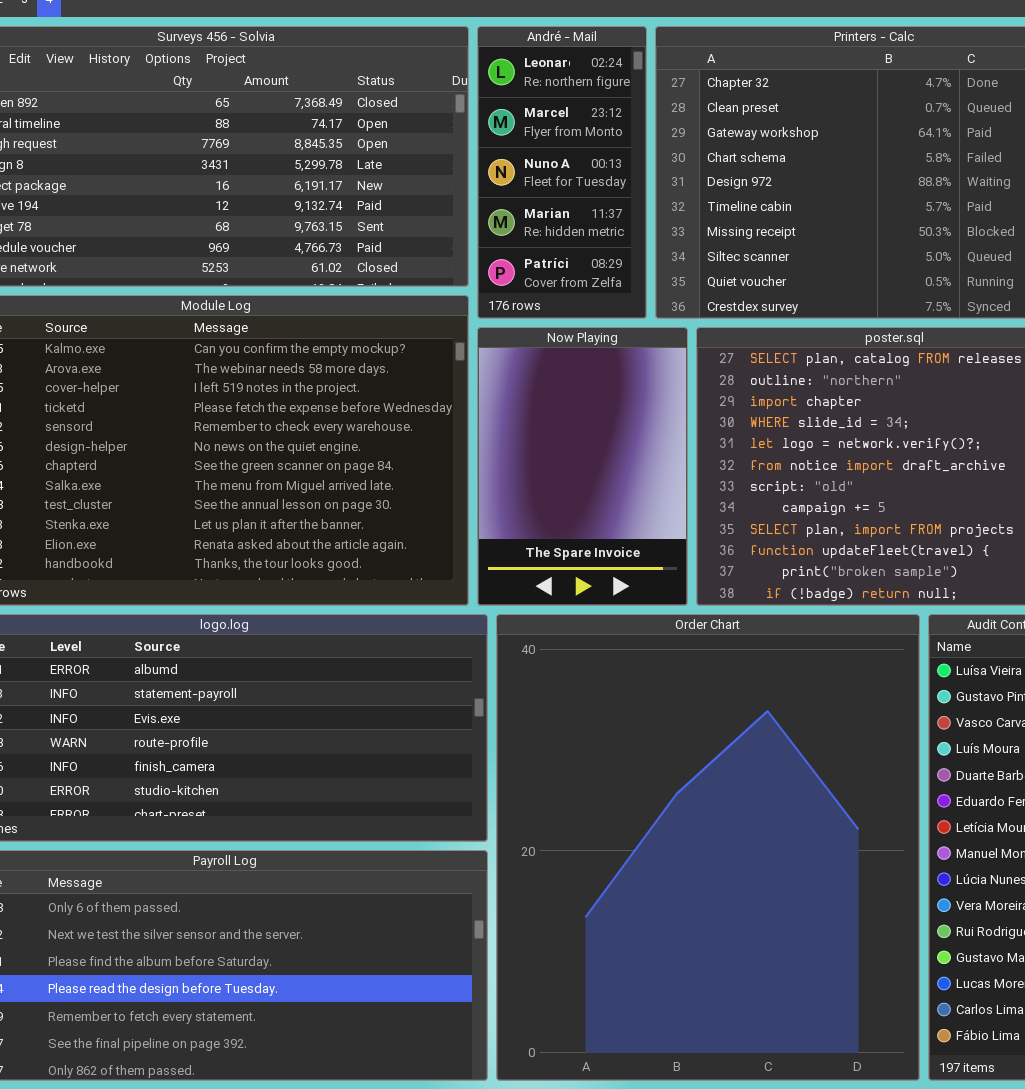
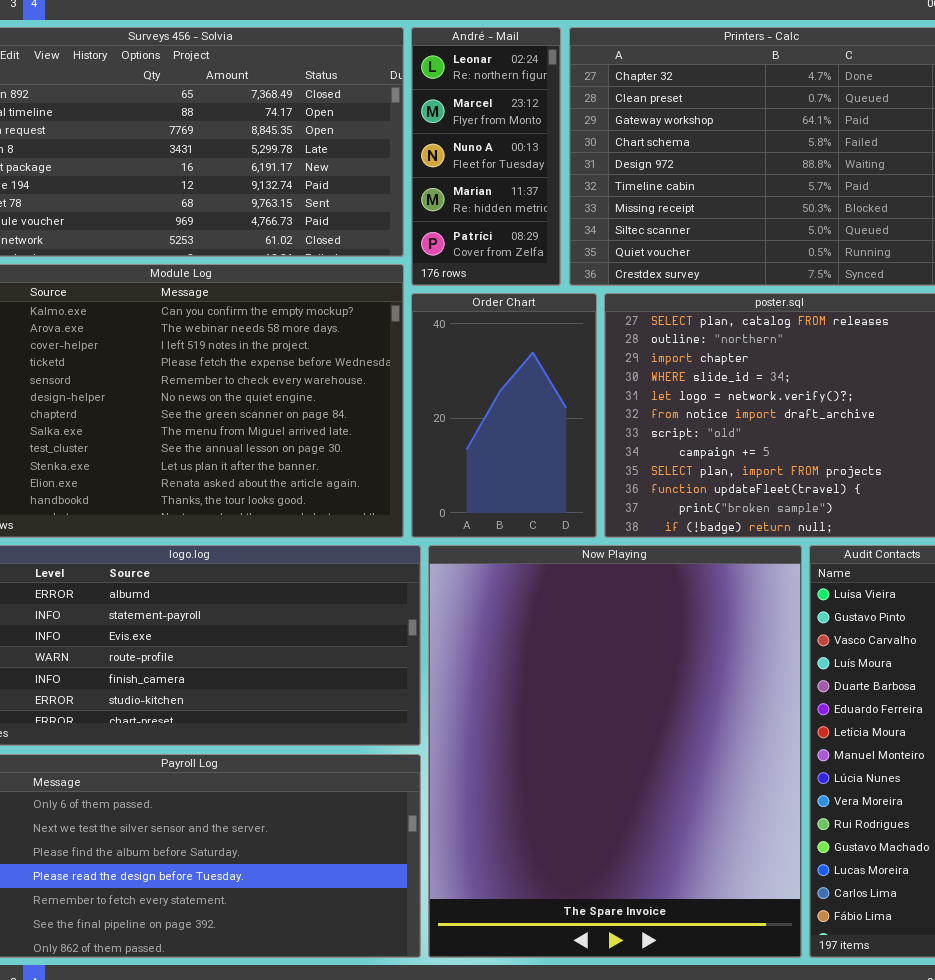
Now Playing: [477,327,688,606] -> [428,545,802,958], moved, resized
Order Chart: [496,614,920,1081] -> [411,293,597,538], moved, resized

